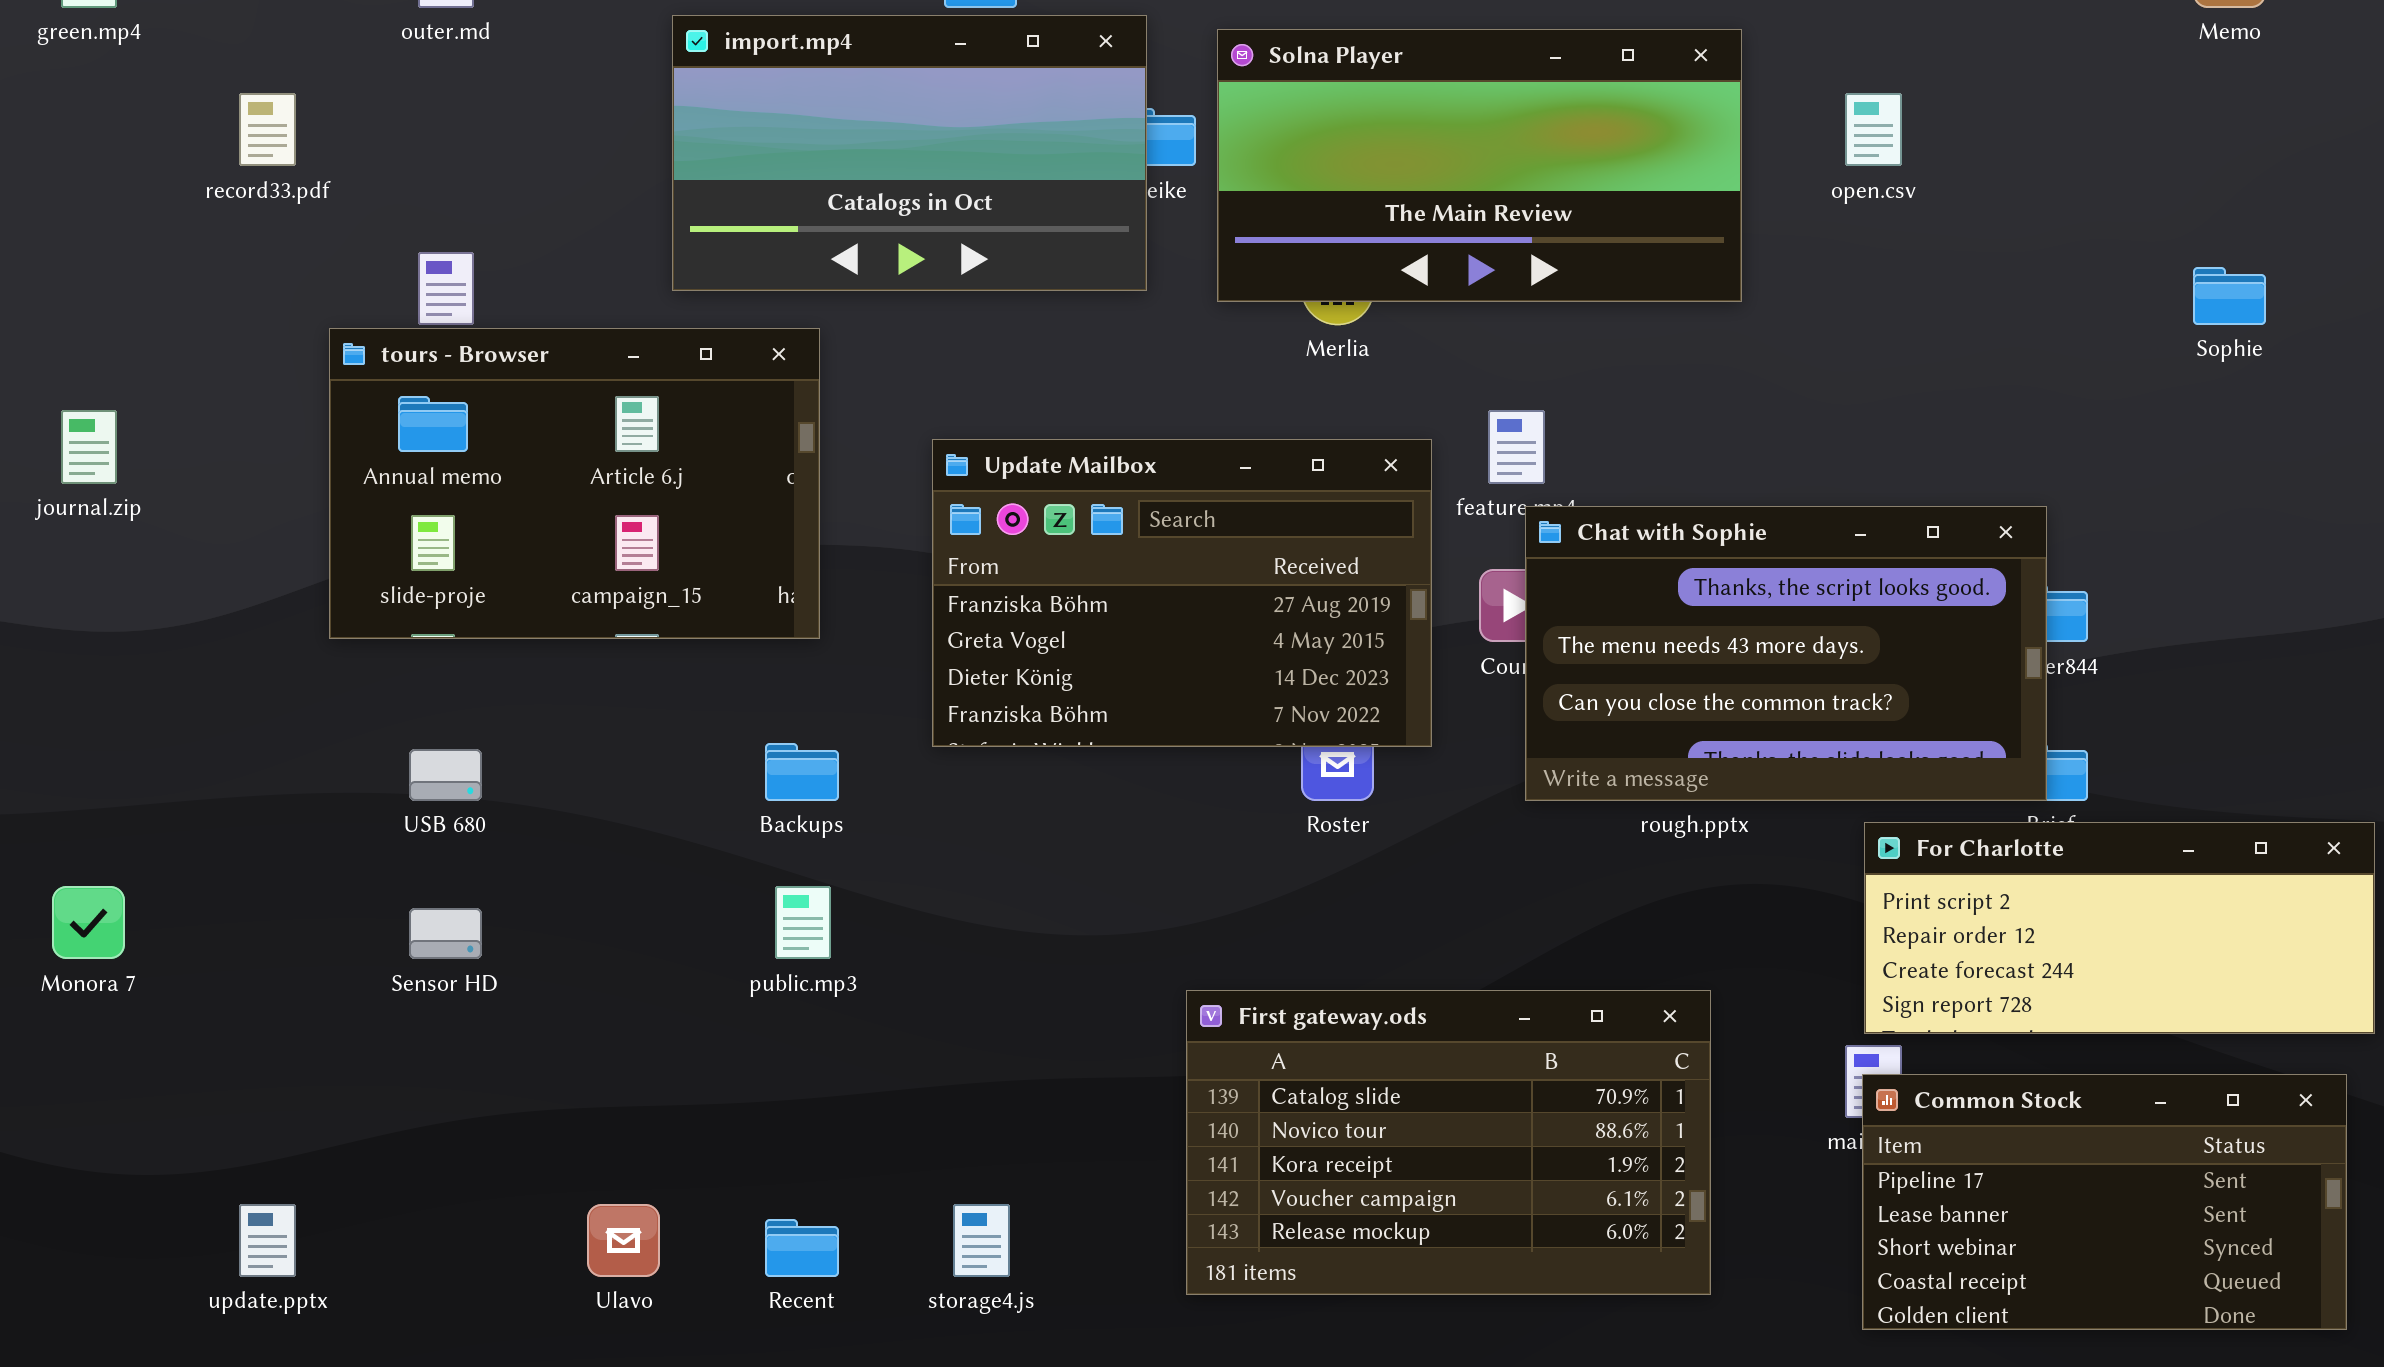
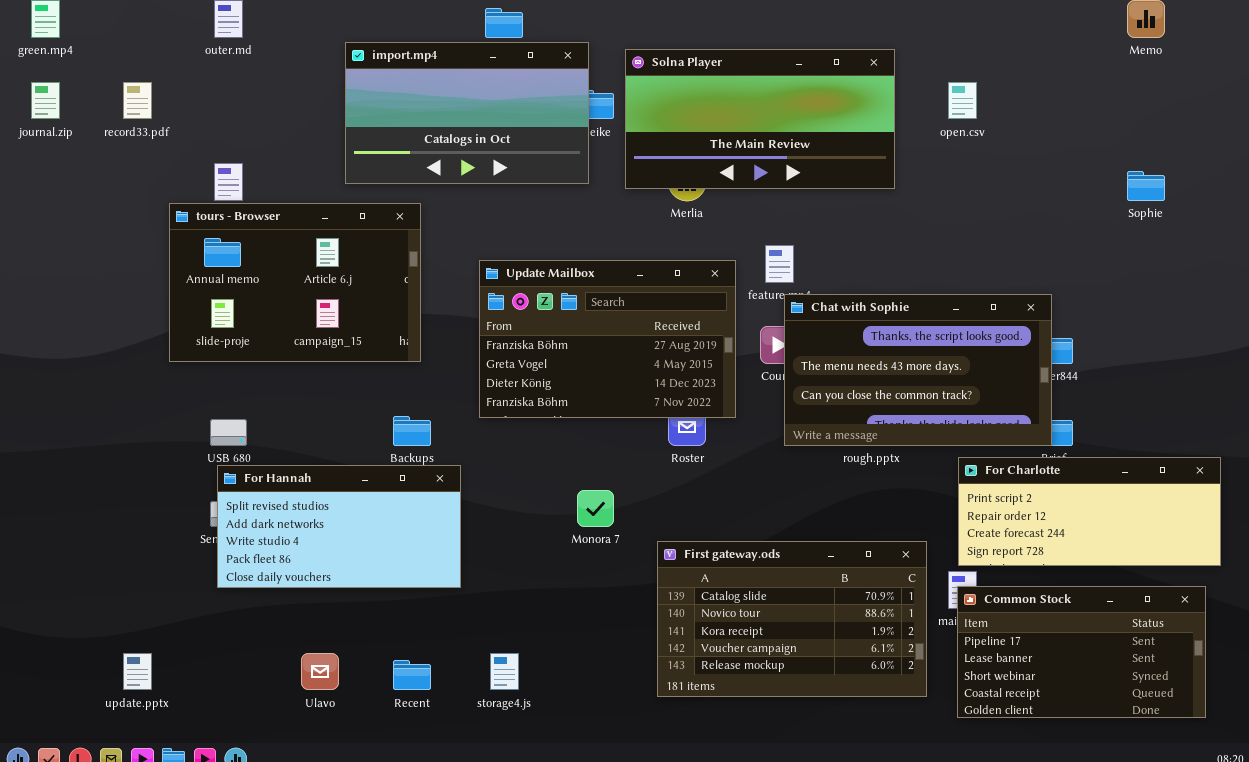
journal.zip: [61,410,117,484] -> [31,82,60,119], moved
For Hannah: none -> [217,465,461,588], opened
Monora 7: [52,886,125,959] -> [577,490,614,527], moved
First gateway.ods: [1186,990,1711,1295] -> [657,541,927,697], moved

